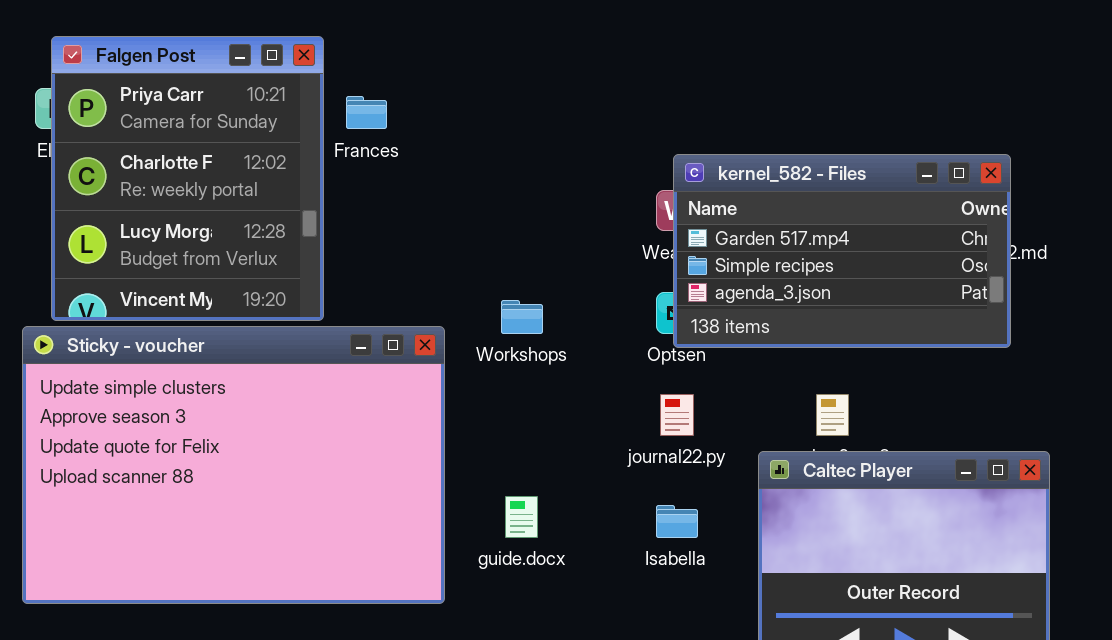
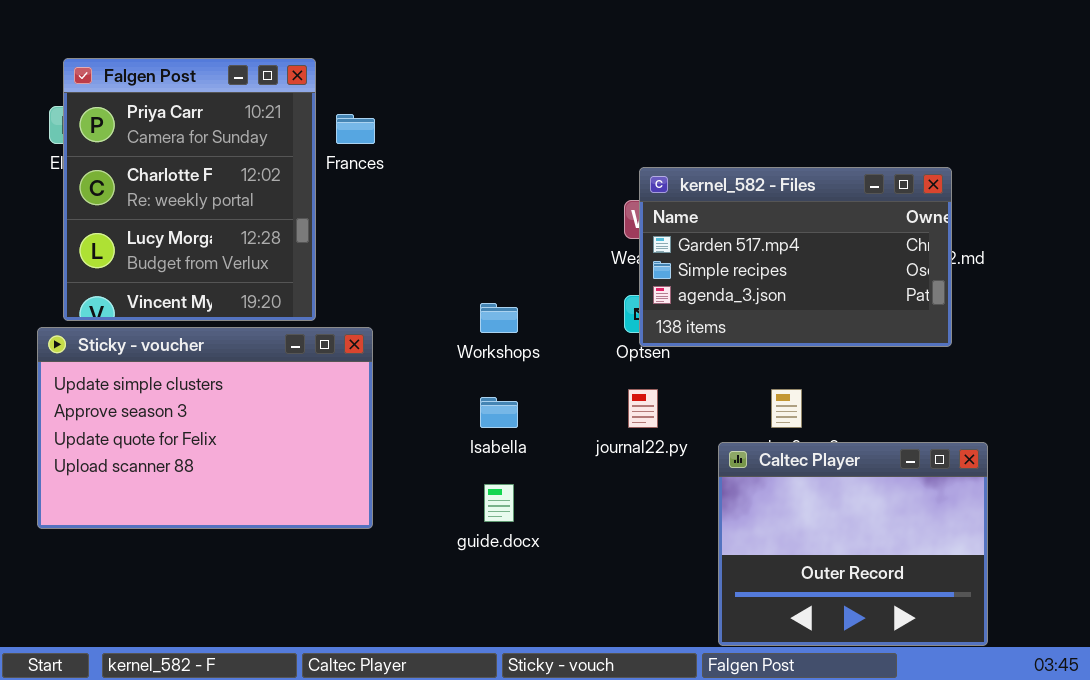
Sticky - voucher: [22,326,445,604] -> [37,327,373,529], resized
Isabella: [656,505,698,538] -> [480,397,518,428], moved

